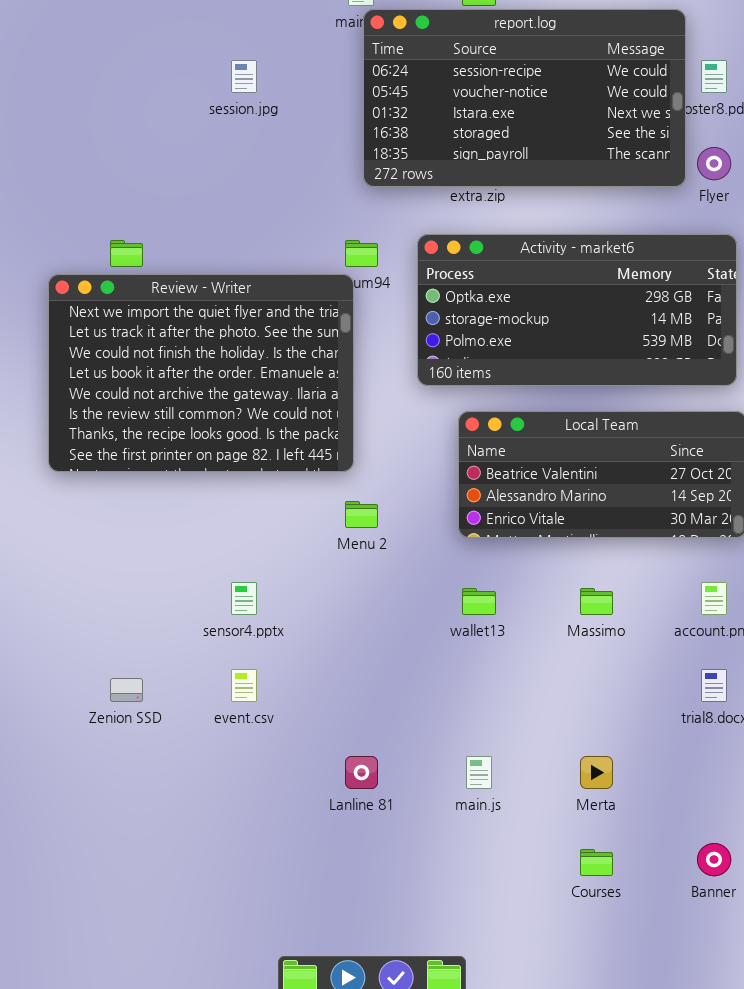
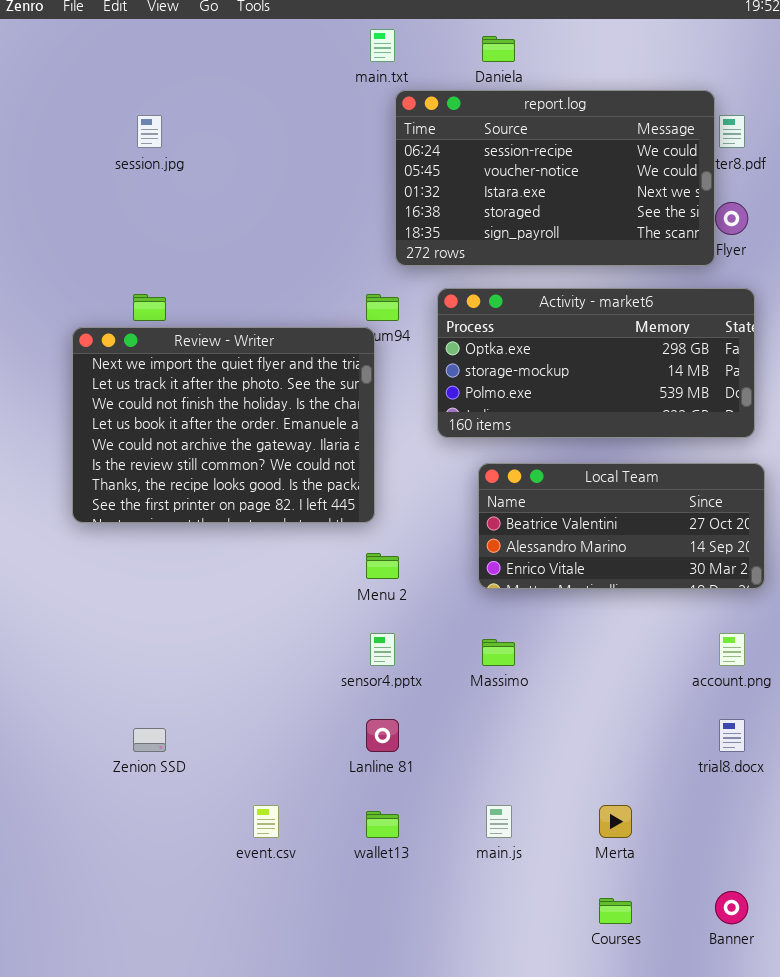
report.log: [363,9,686,187] -> [395,90,715,266], moved
session.jpg: [231,60,257,93] -> [137,115,162,148], moved
sensor4.pptx: [231,582,257,615] -> [370,633,395,666], moved
wallet13: [462,588,496,615] -> [366,811,399,838], moved
Massimo: [580,588,613,615] -> [482,639,515,666], moved
event.csv: [231,669,257,702] -> [253,805,279,838], moved
Lanline 81: [345,756,378,789] -> [366,719,399,752], moved

